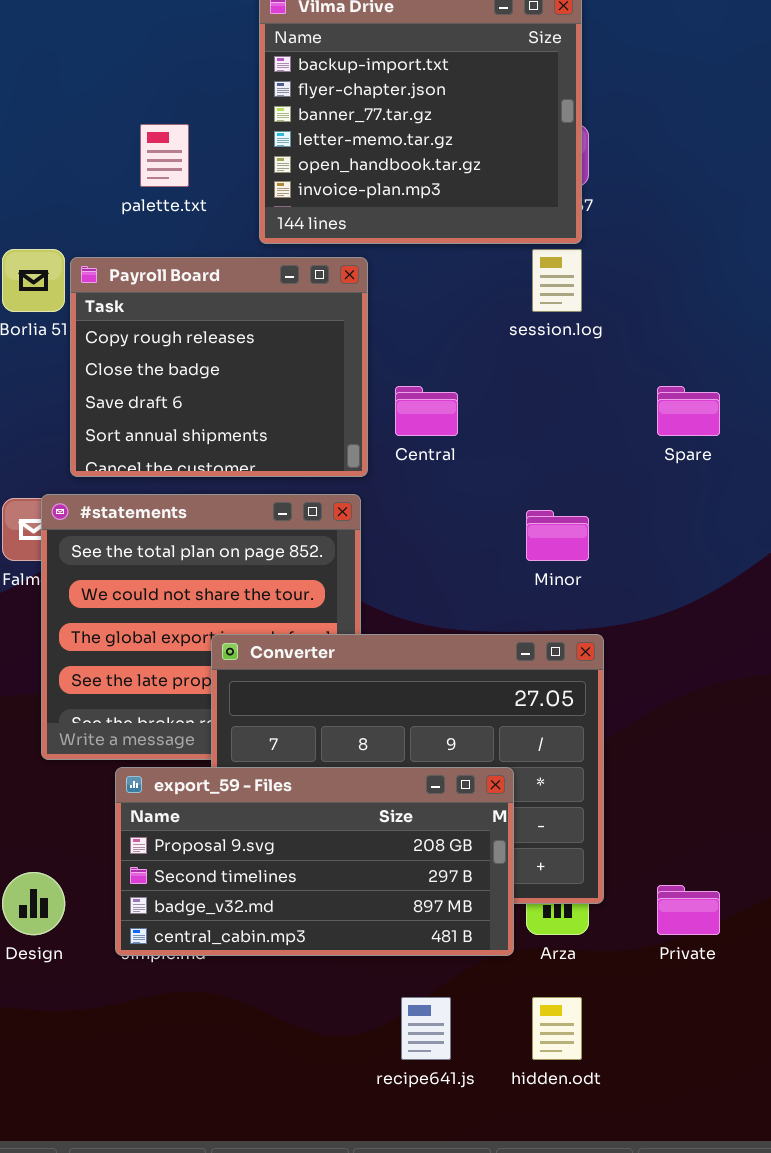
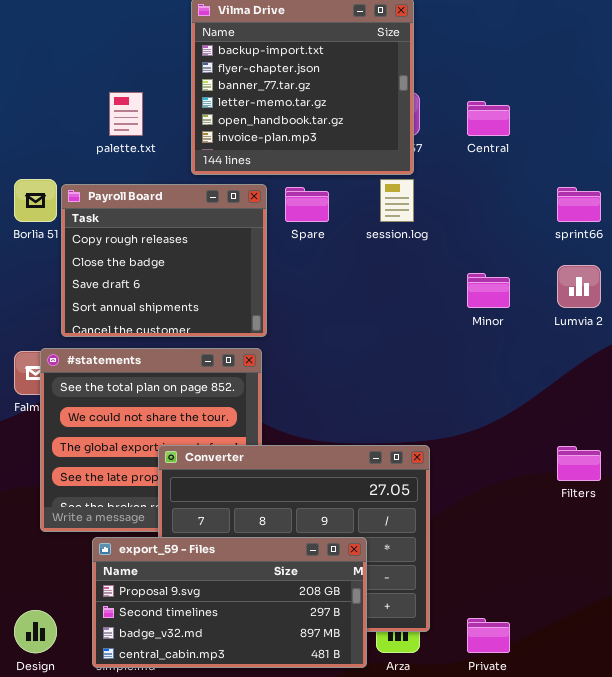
Central: [395,386,458,436] -> [467,101,510,136], moved
Spare: [657,386,720,436] -> [285,187,329,222], moved
Minor: [526,510,589,561] -> [467,273,510,308], moved

